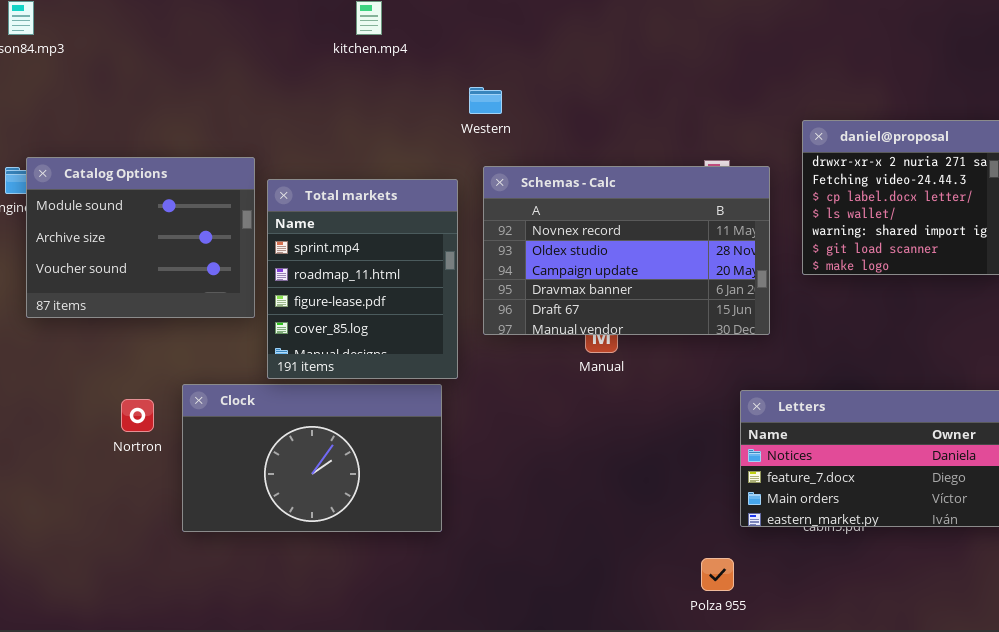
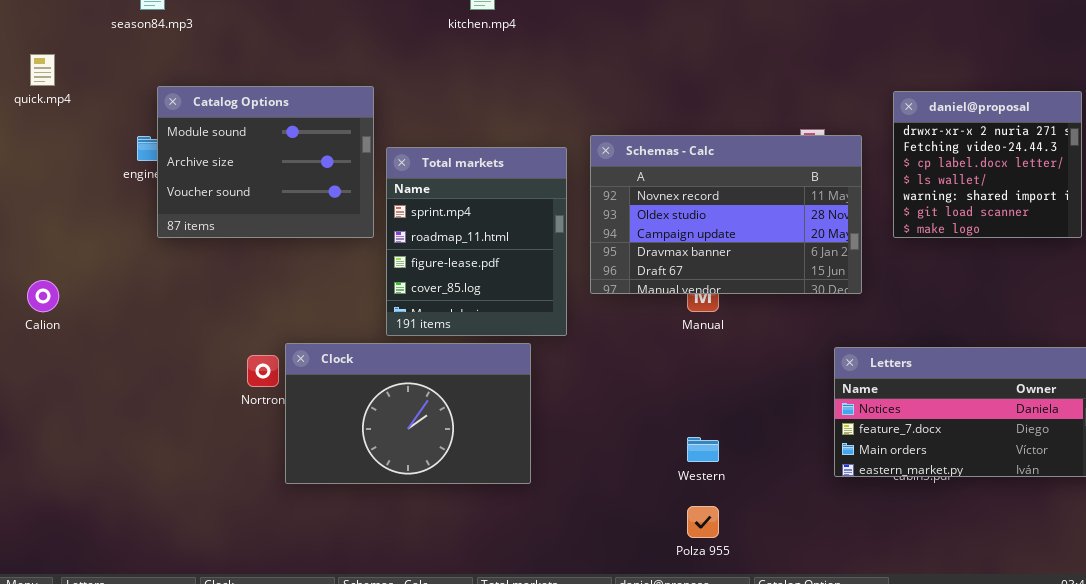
Western: [469,87,502,114] -> [687,437,719,462], moved
Catalog Options: [26,157,255,318] -> [157,86,374,238], moved
Clock: [182,384,442,532] -> [285,343,531,484], moved
Polza 955: [701,558,734,591] -> [687,506,719,538], moved

